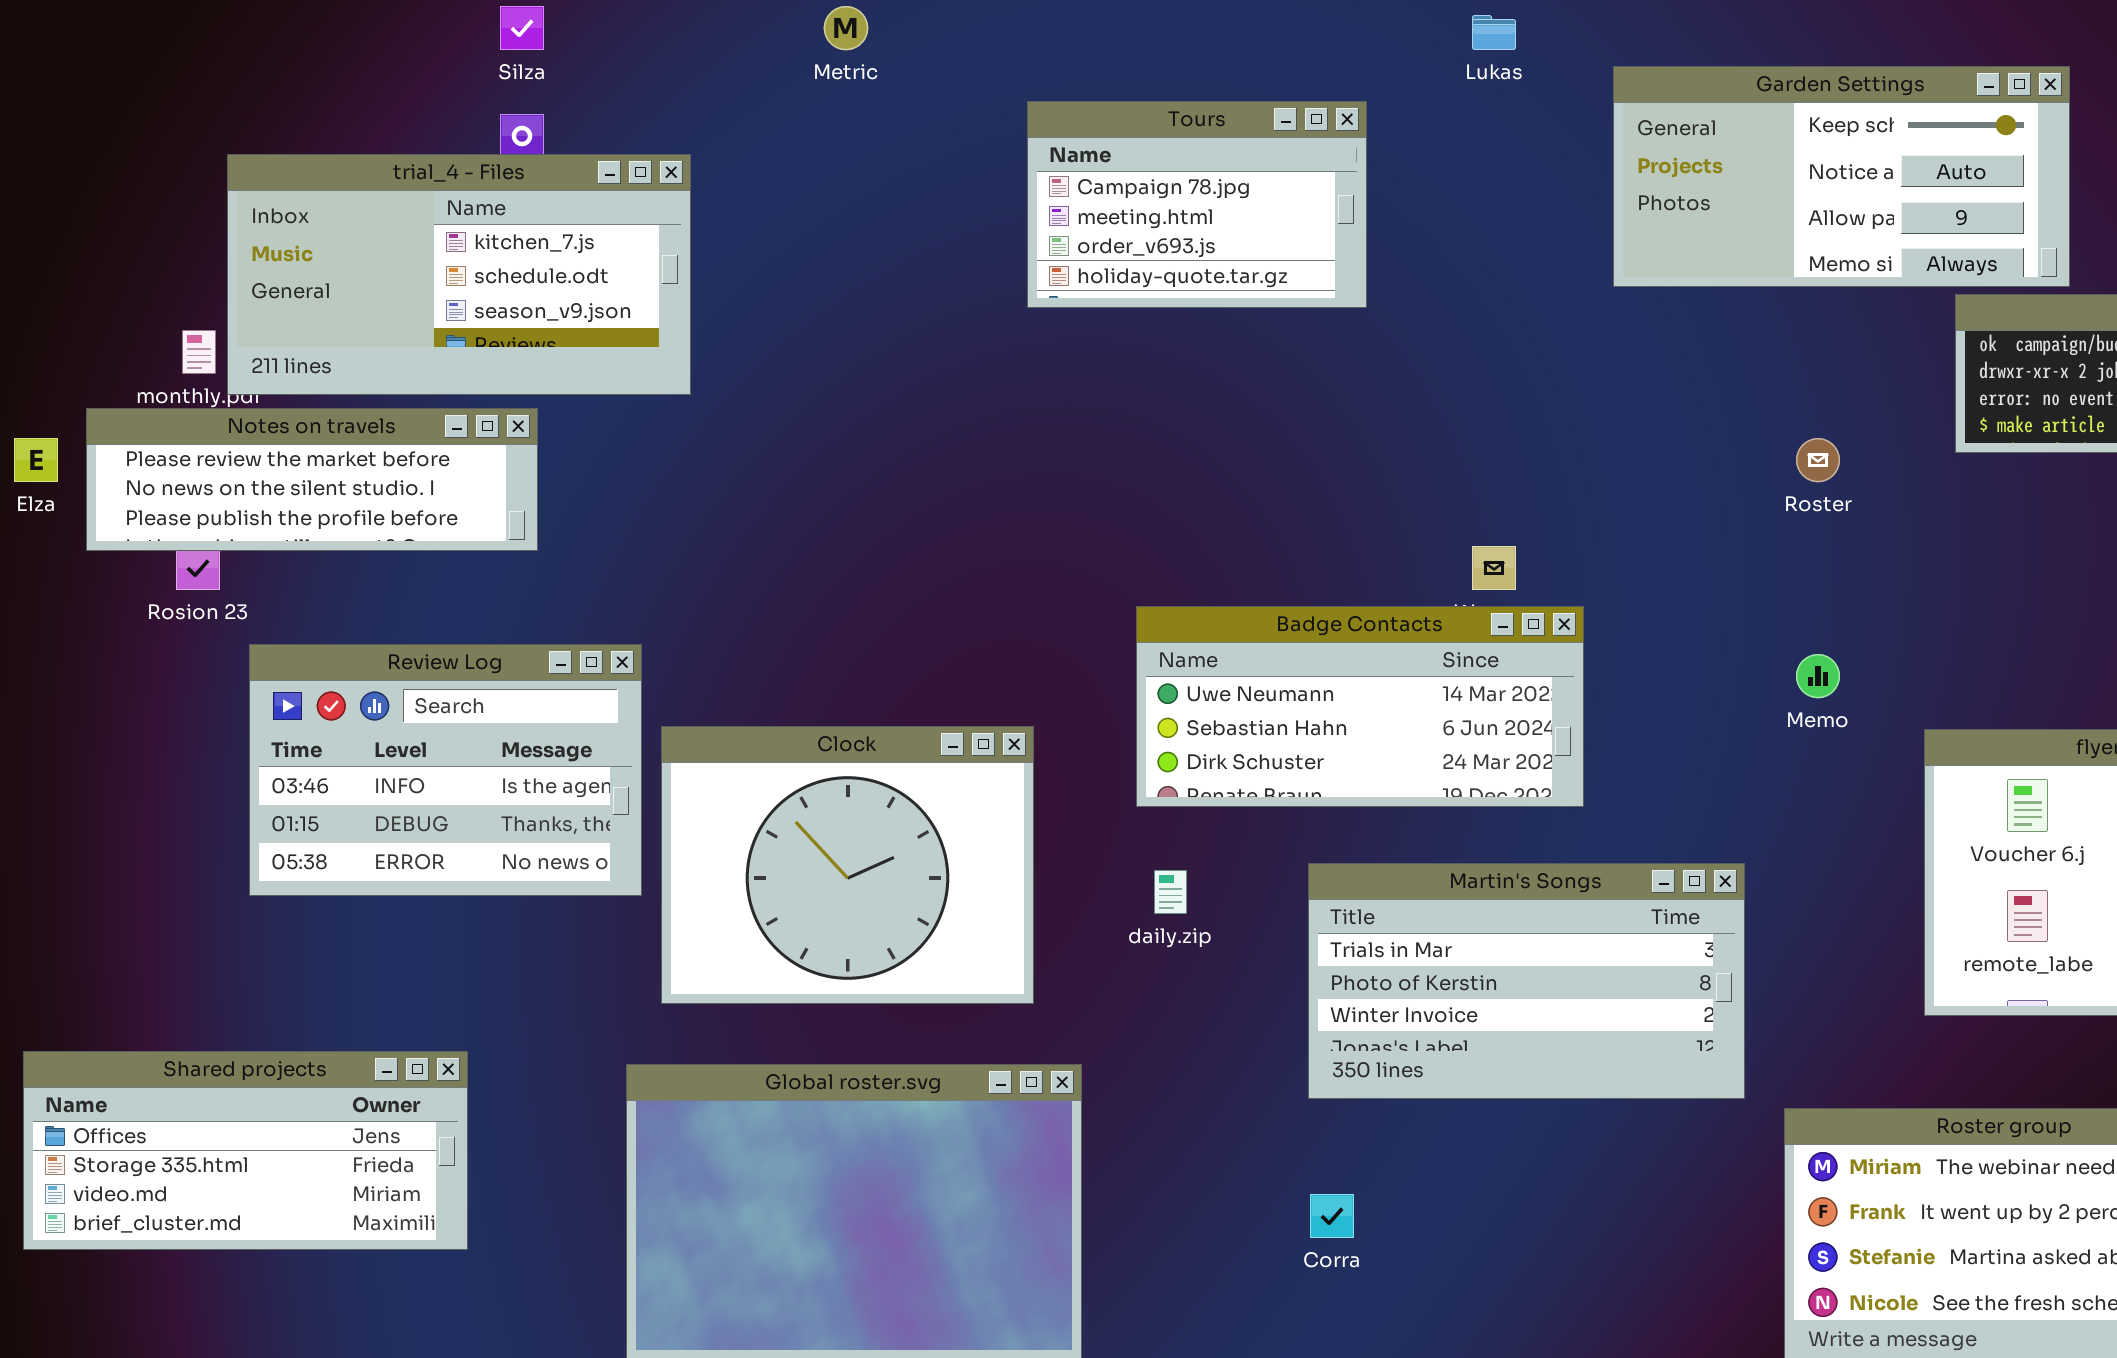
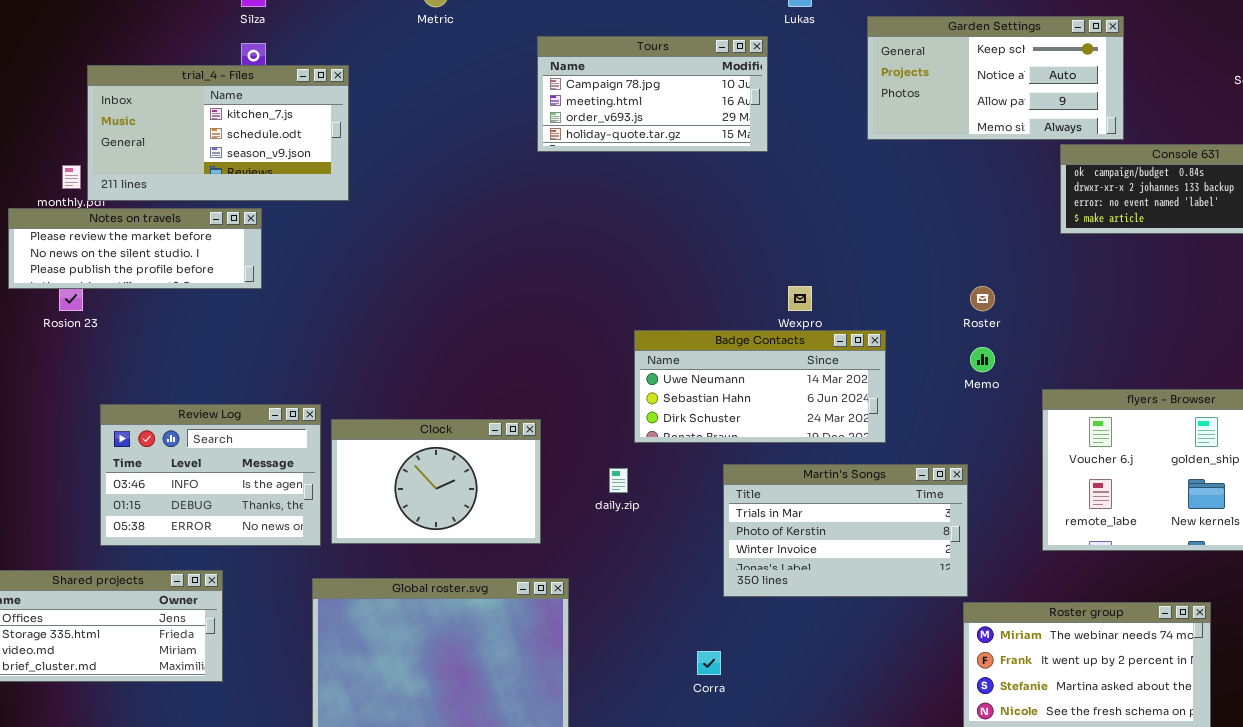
Tours: [1027,101,1367,308] -> [537,36,768,152], resized
Roster: [1796,438,1840,482] -> [970,286,995,311], moved
Badge Contacts: [1136,606,1584,807] -> [634,330,886,443], moved
Review Log: [249,644,642,896] -> [100,404,321,546], moved
Clock: [661,726,1034,1004] -> [331,419,541,544], resized
Martin's Songs: [1308,863,1745,1099] -> [723,464,968,597], moved

